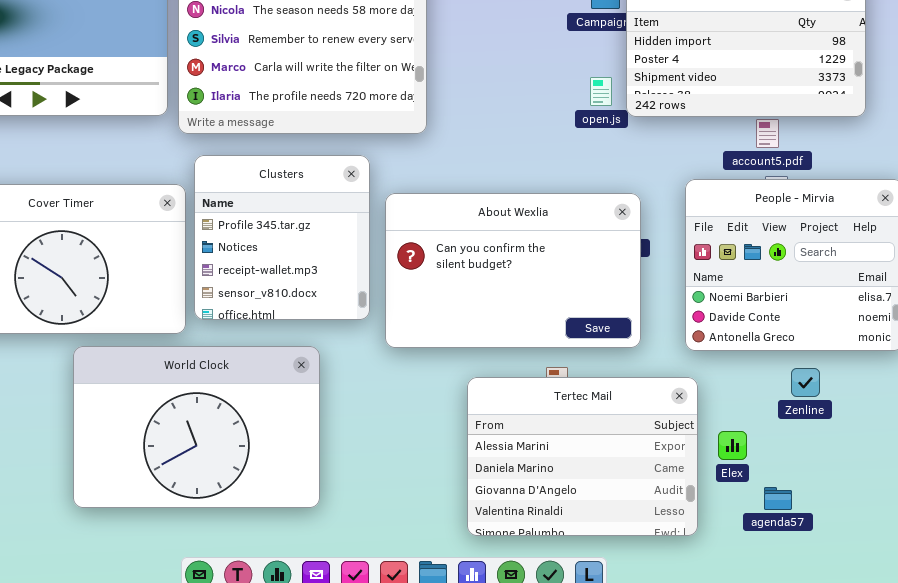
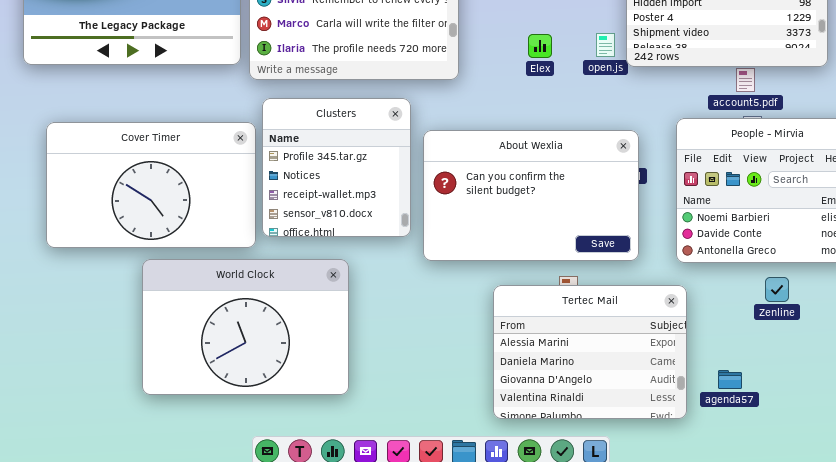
World Clock: [73,346,320,508] -> [142,259,349,395], moved
Elex: [718,431,747,460] -> [528,34,552,58], moved
agenda57: [764,487,792,510] -> [718,370,742,389], moved

